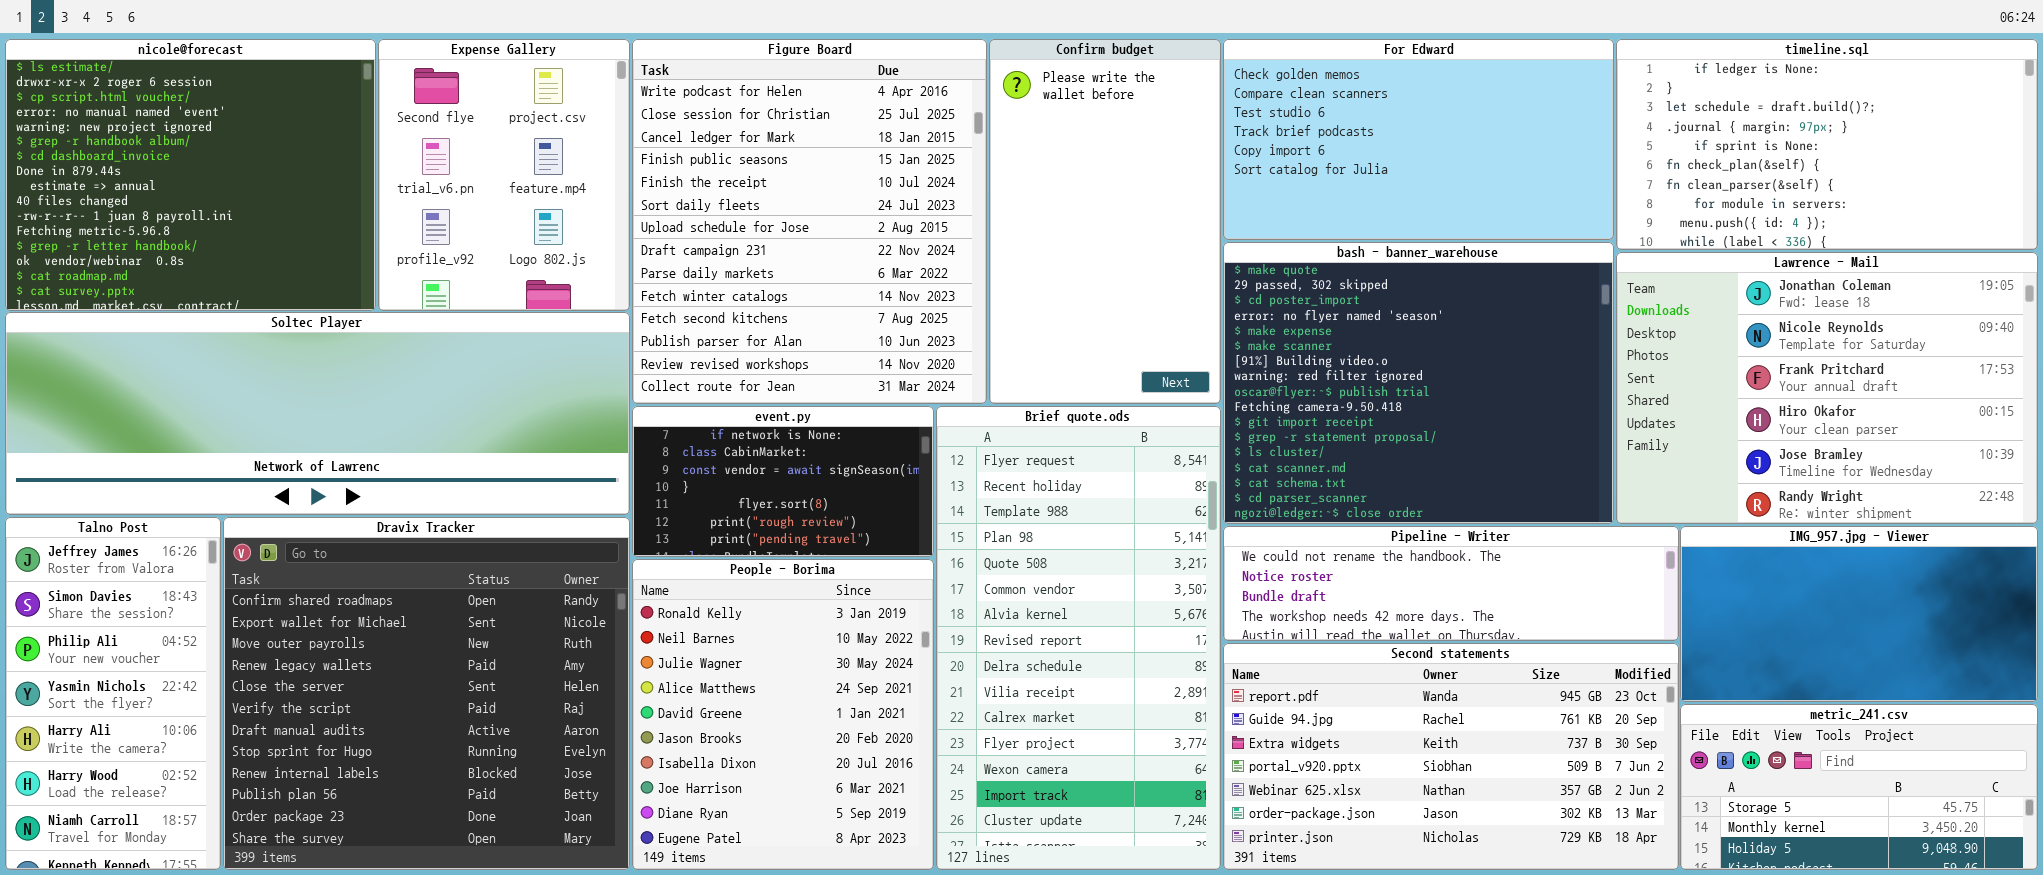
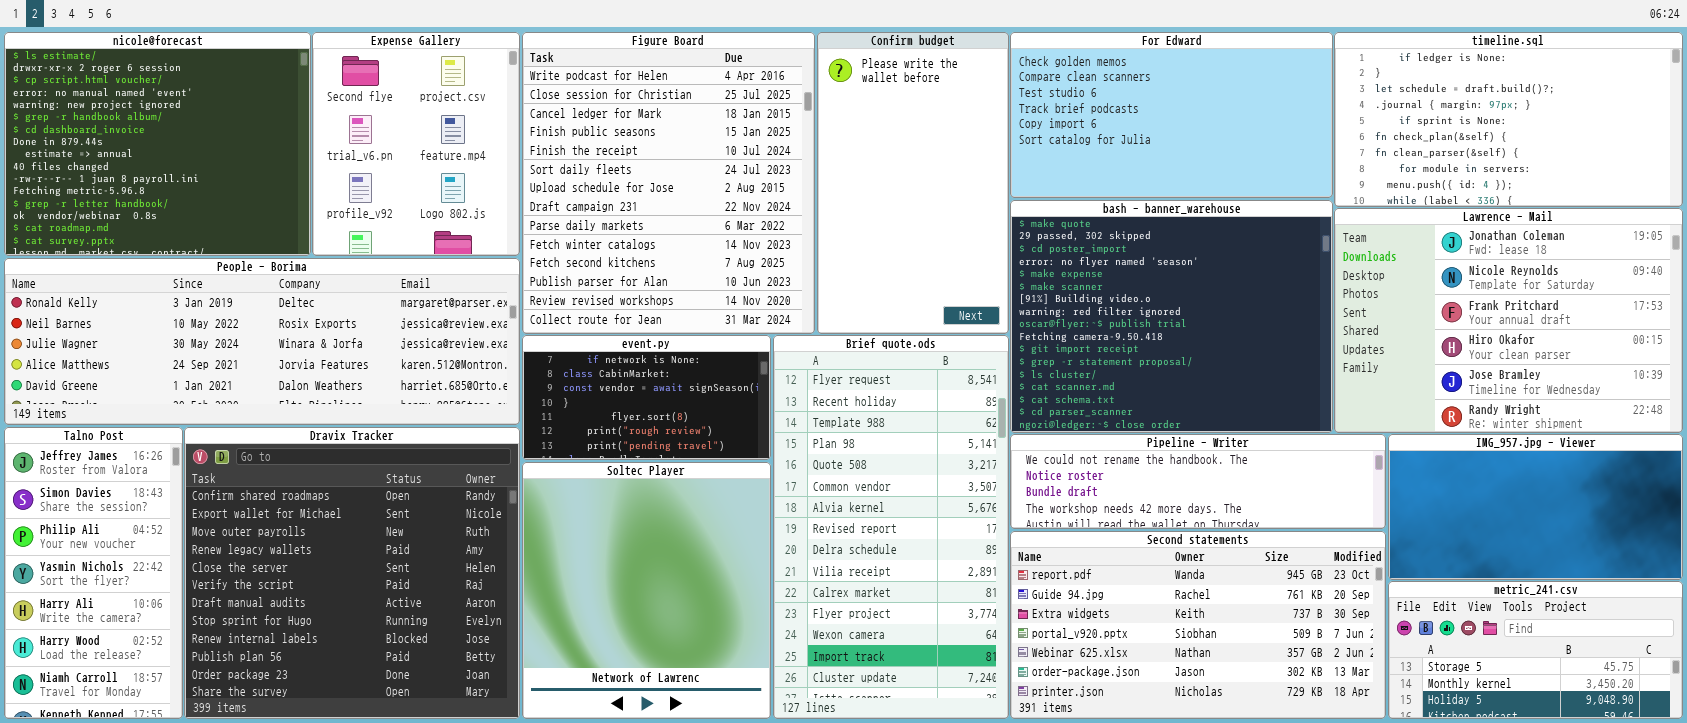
Soltec Player: [5,312,630,515] -> [522,462,771,719], moved, resized
People - Borima: [632,559,934,870] -> [4,258,520,425], moved, resized

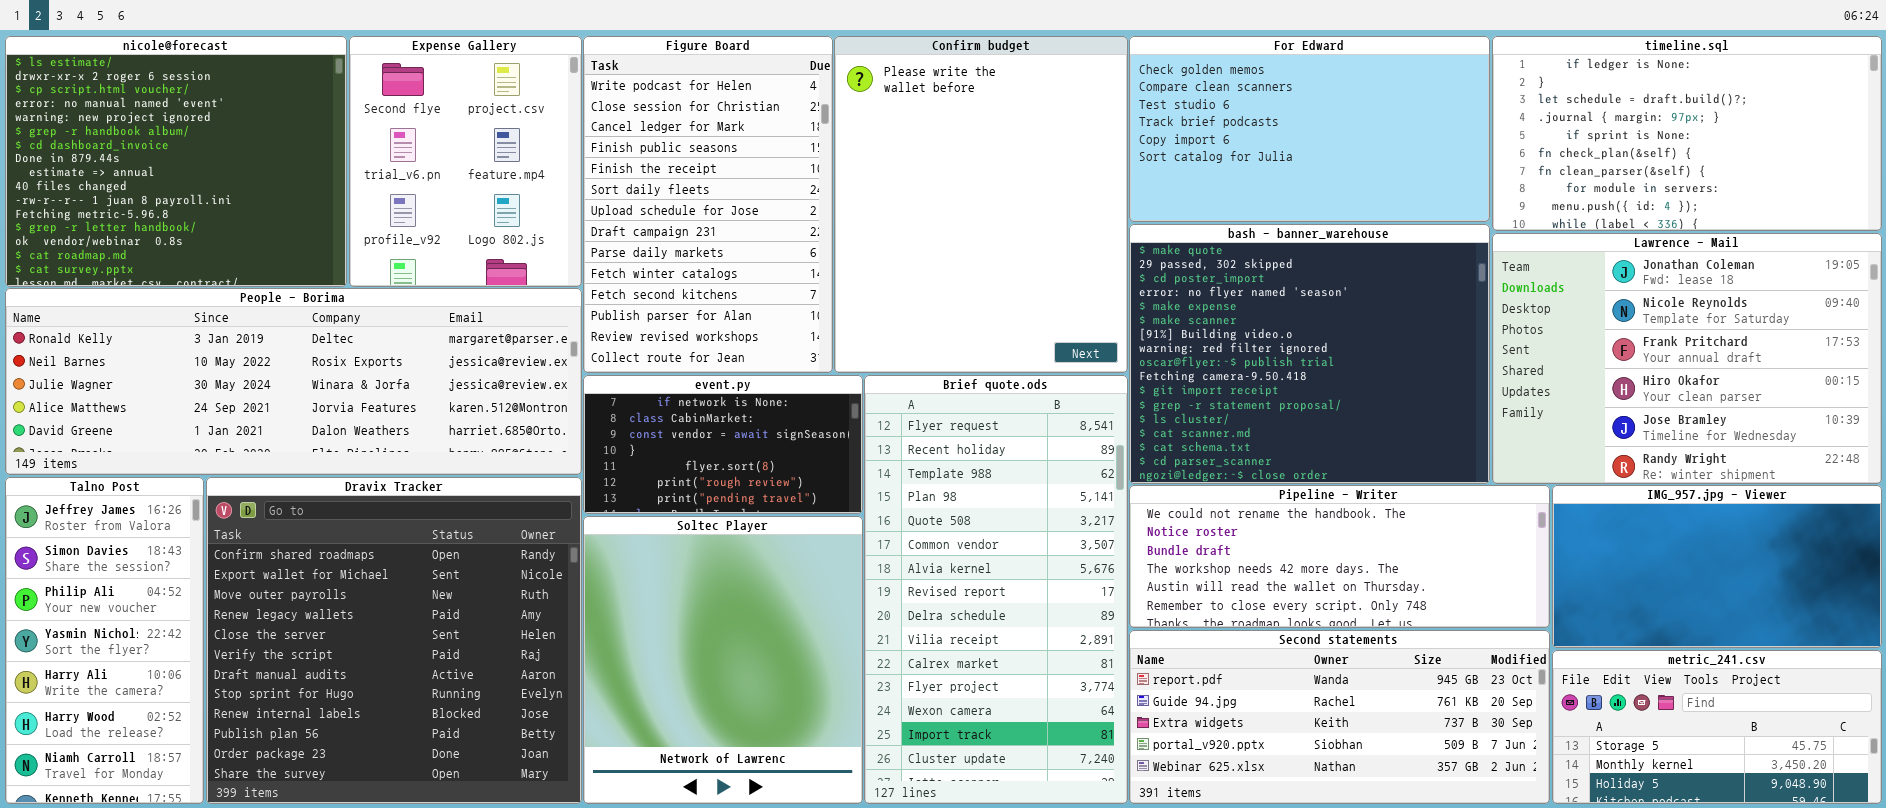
Figure Board: [522,32,815,334] -> [583,36,833,373], resized
Confirm budget: [817,32,1009,334] -> [834,36,1128,373], resized
Pipeline - Writer: [1010,434,1386,529] -> [1129,485,1550,628], resized
Second statements: [1010,531,1386,719] -> [1129,630,1550,804], resized

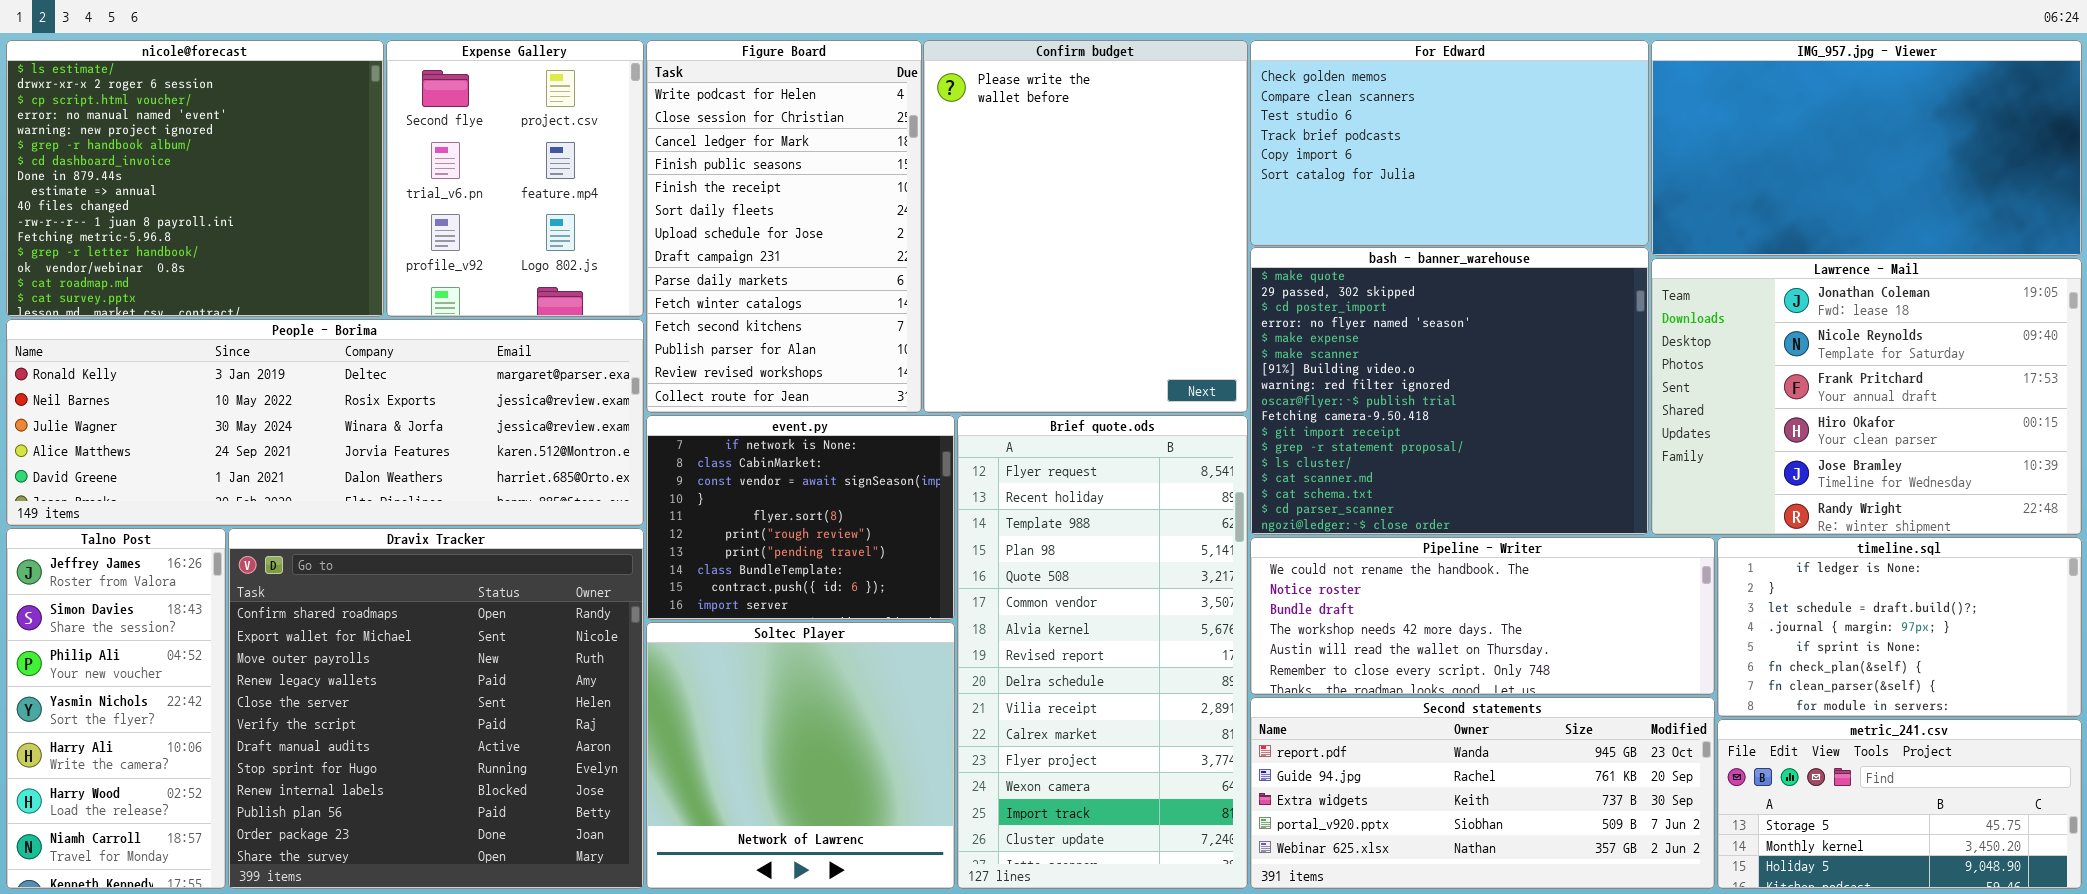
timeline.sql: [1492,36,1882,231] -> [1717,537,2082,717], moved, resized
event.py: [583,375,863,514] -> [646,415,955,620], resized
IMG_957.jpg - Viewer: [1552,485,1882,648] -> [1651,40,2082,256], moved, resized
Soltec Player: [583,516,863,804] -> [646,622,955,889], resized

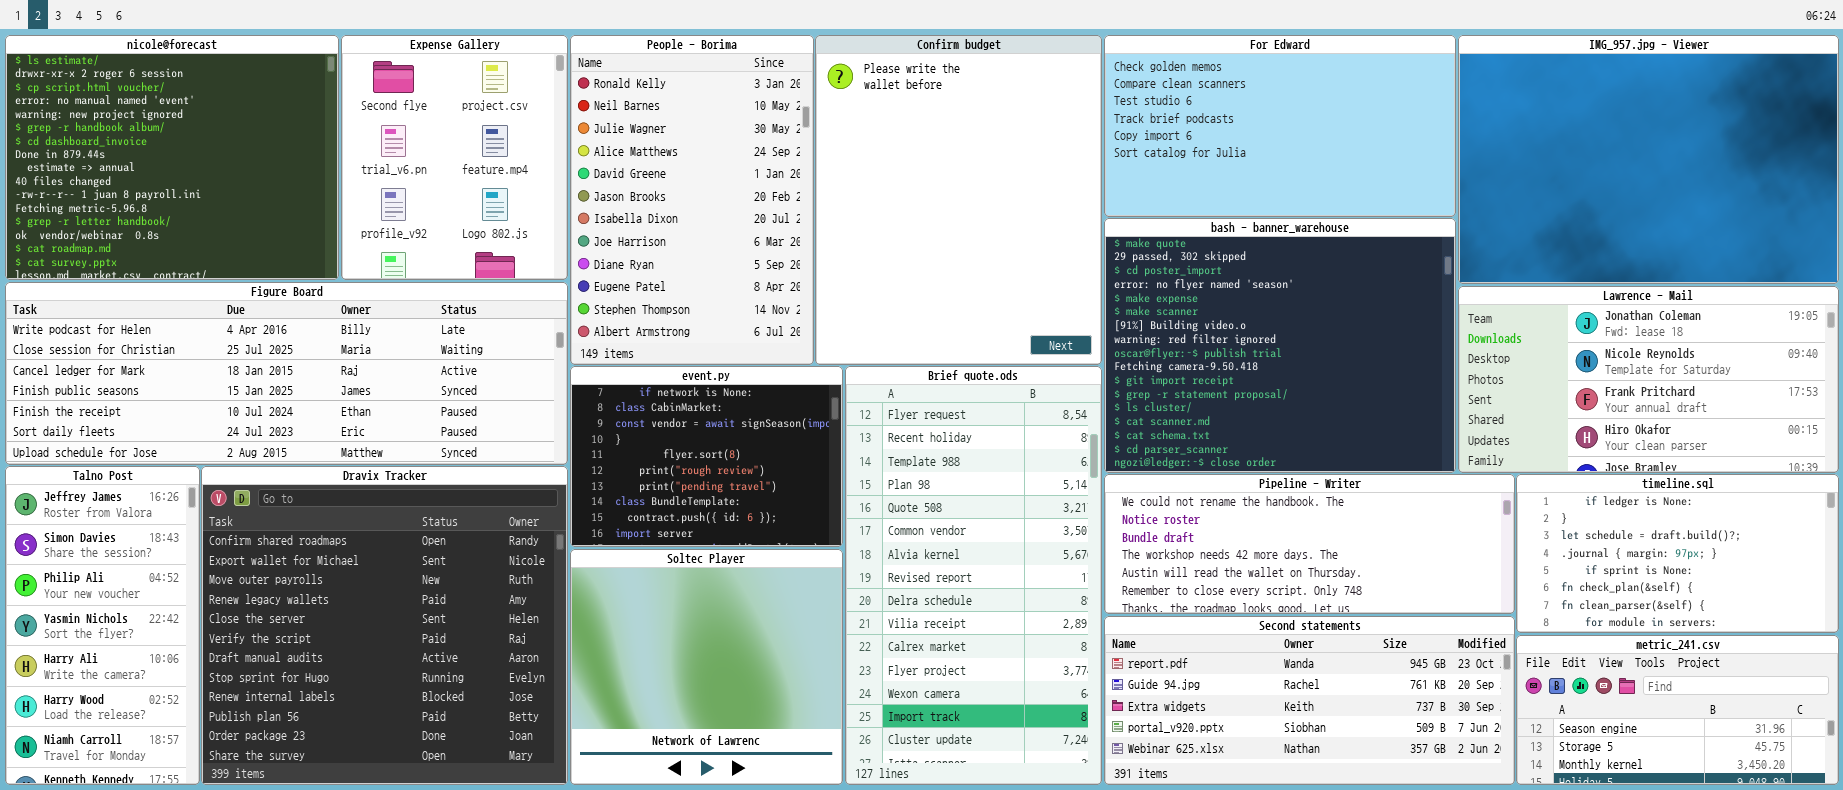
Figure Board: [646,40,922,413] -> [5,282,568,465], moved, resized
IMG_957.jpg - Viewer: [1651,40,2082,256] -> [1458,35,1839,284], resized
Lawrence - Mail: [1651,258,2082,535] -> [1458,286,1839,473], resized
People - Borima: [6,319,644,526] -> [570,35,814,365], moved, resized
metric_241.csv: [1717,719,2082,889] -> [1516,635,1839,785], scrolled up 1 row

